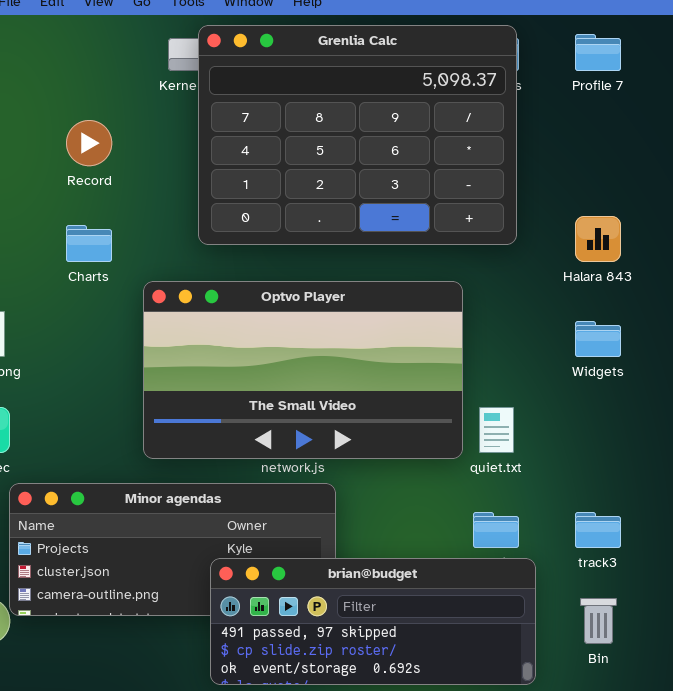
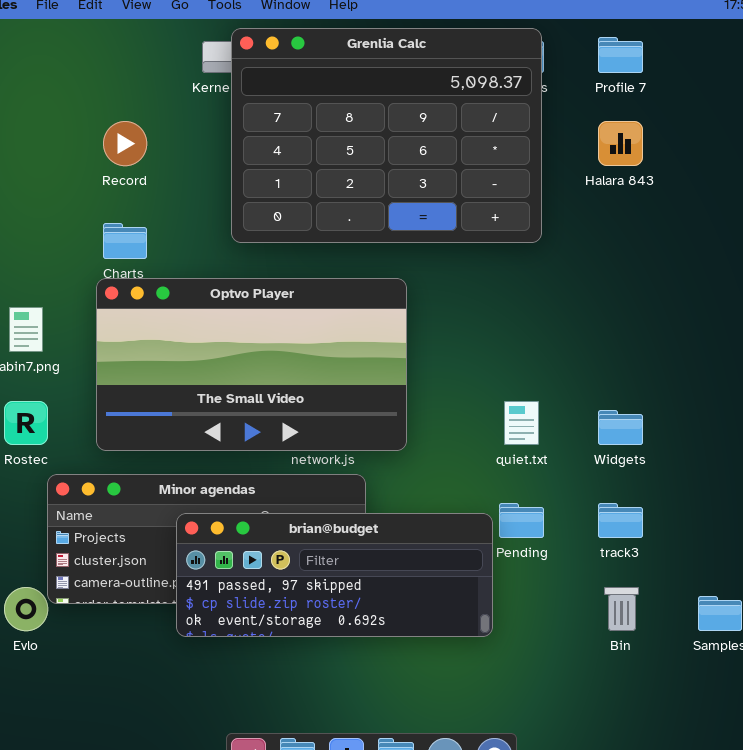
Halara 843: [575,216,621,262] -> [598,121,643,166], moved
Optvo Player: [143,281,463,459] -> [96,278,407,451], moved
Widgets: [575,321,621,357] -> [598,410,643,445], moved
brian@budget: [210,558,536,685] -> [176,513,493,637], moved

